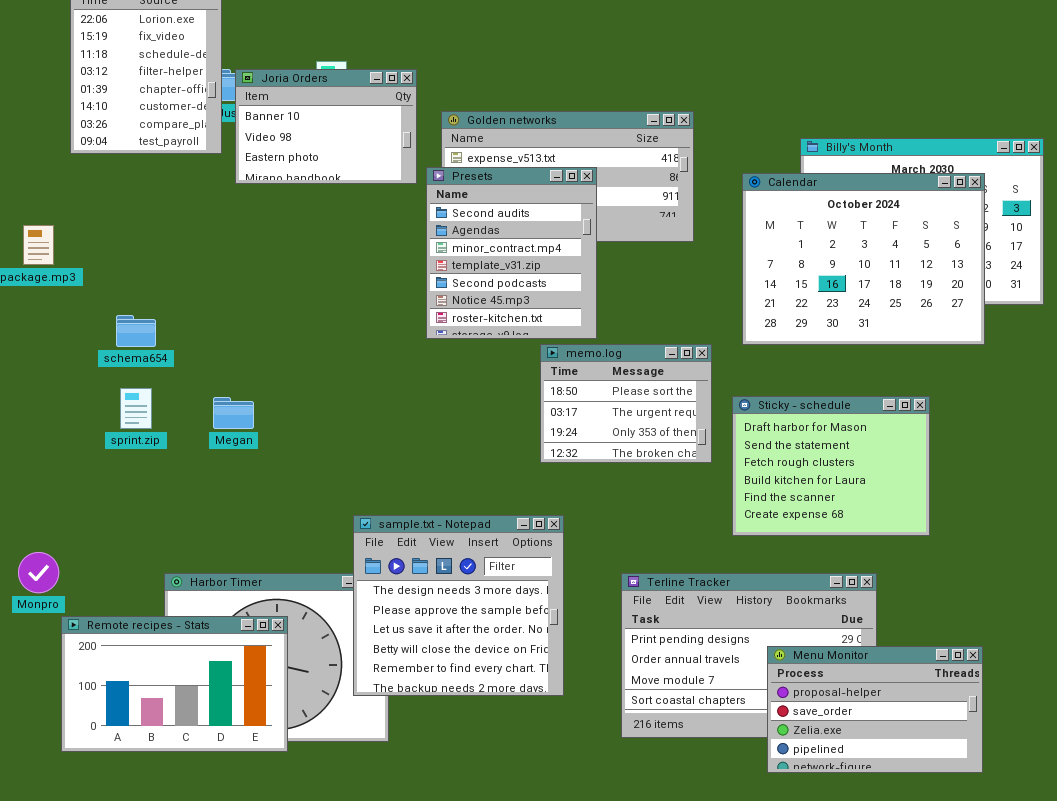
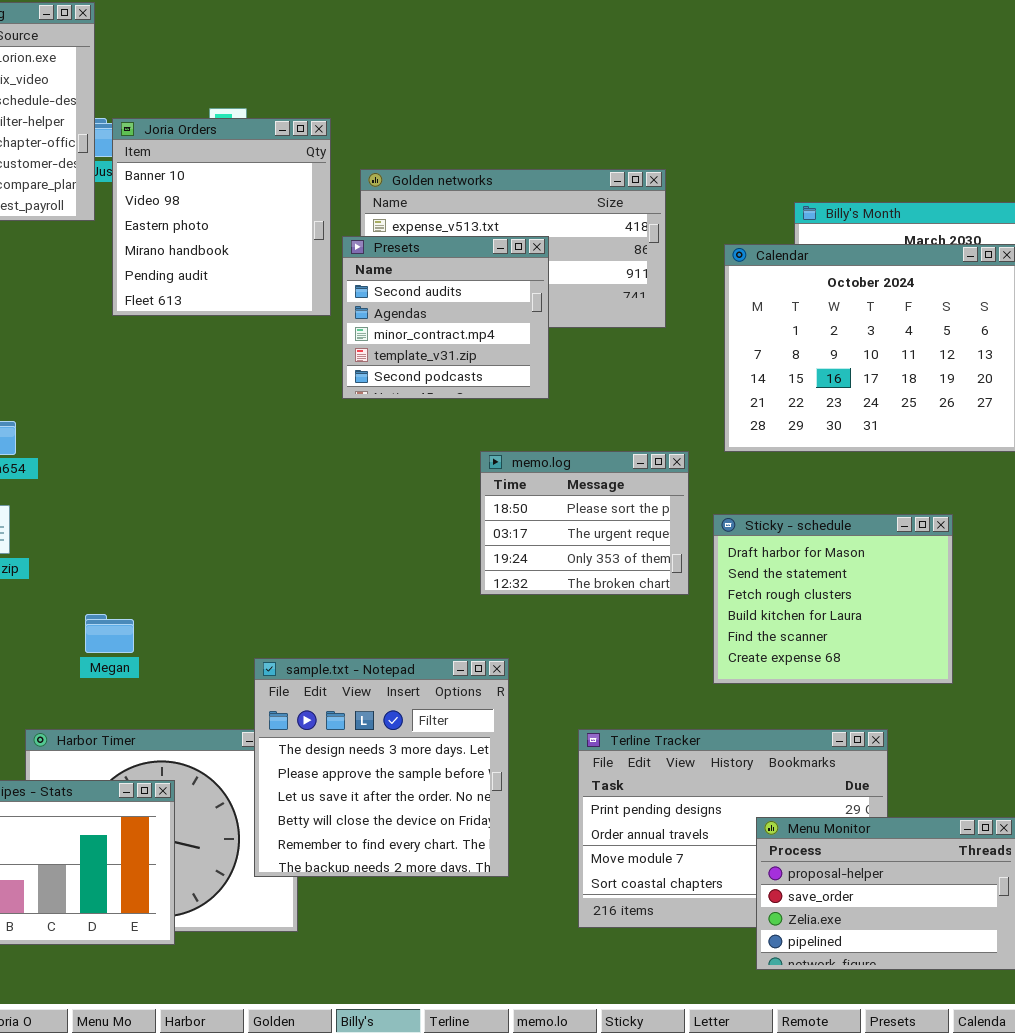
Joria Orders: [235,69,417,184] -> [112,118,331,316], resized
Presets: [426,167,597,339] -> [342,236,549,399], resized
Megan: [213,397,254,429] -> [85,614,134,653], moved

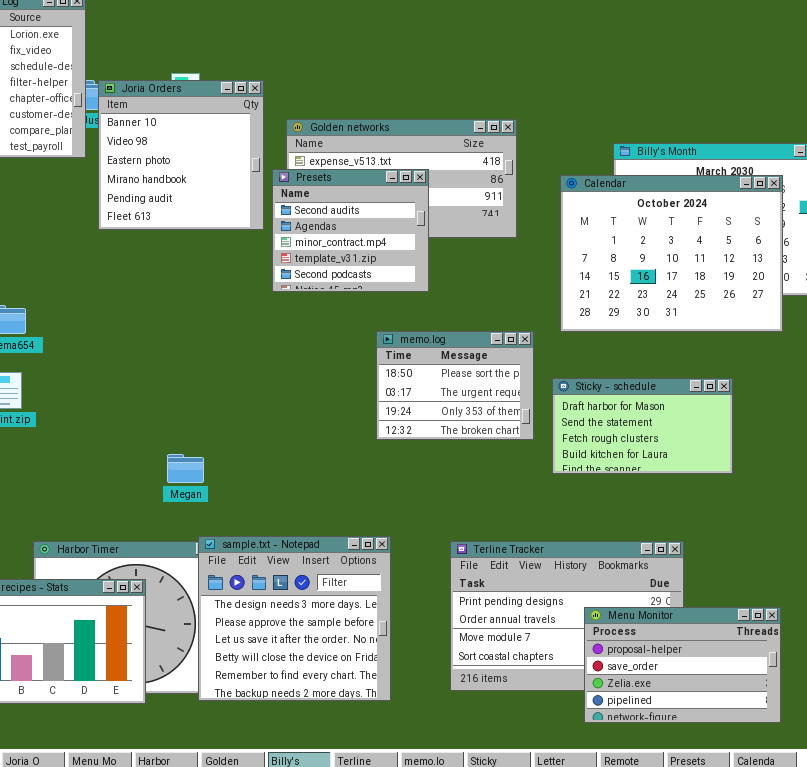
Sticky - schedule: [713,514,953,684] -> [552,378,733,474], resized
Megan: [85,614,134,653] -> [167,454,204,483], moved
sample.txt - Notepad: [254,658,509,877] -> [198,536,391,701], moved

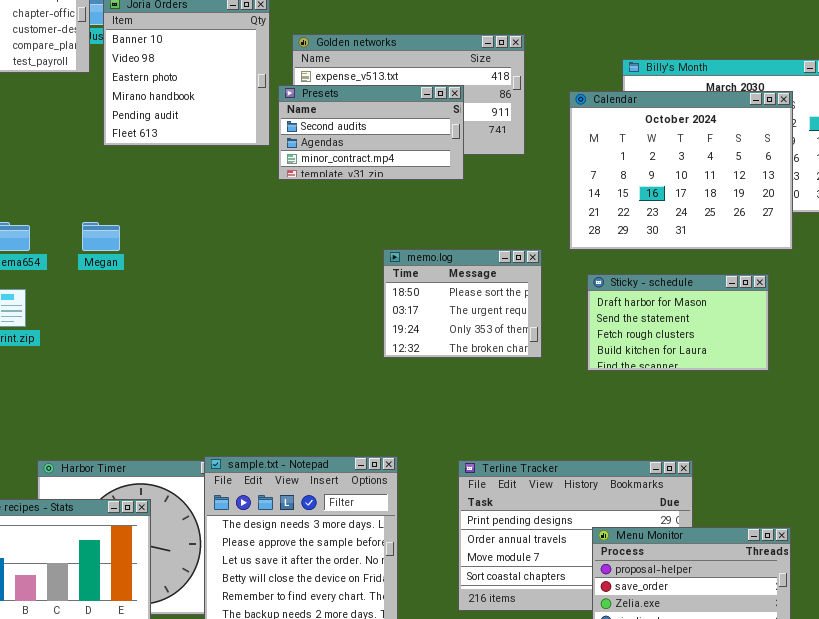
Presets: [272,169,429,292] -> [278,85,464,180], resized
Sticky - schedule: [552,378,733,474] -> [587,274,769,371], moved
Megan: [167,454,204,483] -> [82,222,120,251], moved

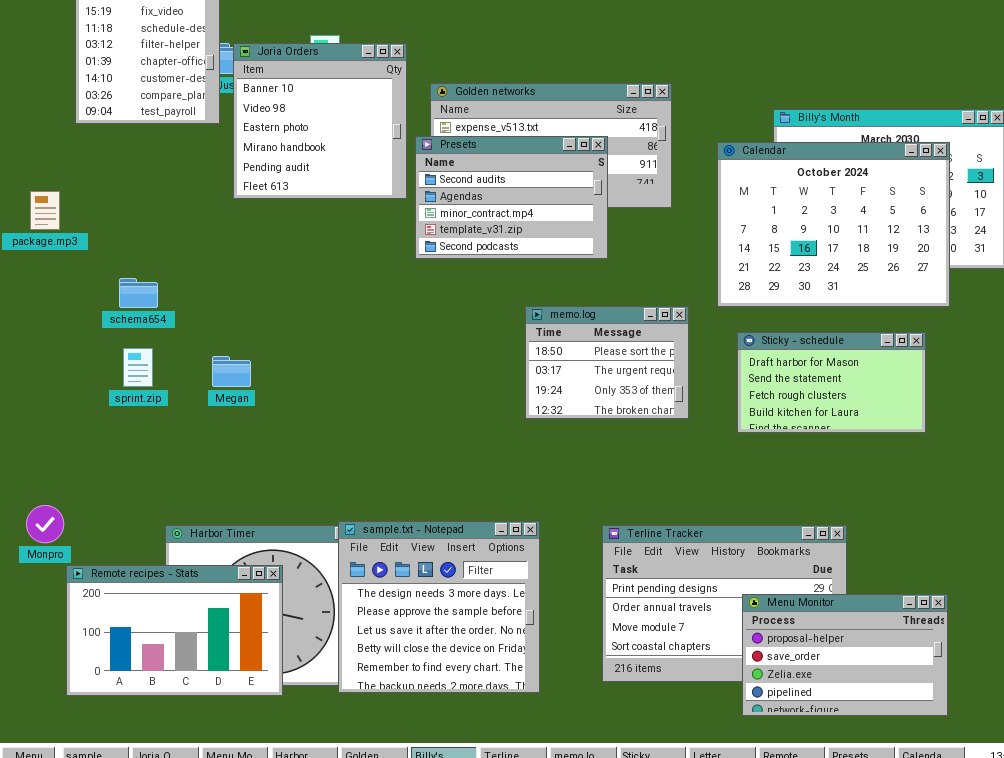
Presets: [278,85,464,180] -> [415,136,608,259], resized
Megan: [82,222,120,251] -> [212,356,251,387], moved

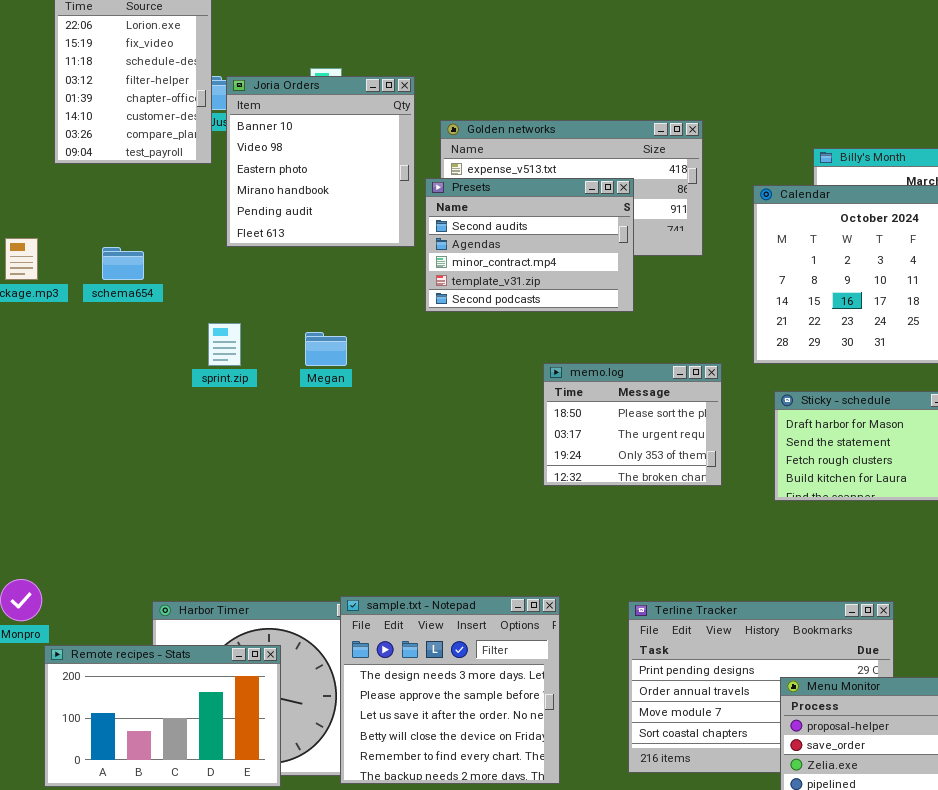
schema654: [119,278,158,308] -> [102,247,144,280], moved
sprint.zip: [123,348,153,387] -> [208,323,241,366], moved
Megan: [212,356,251,387] -> [305,332,347,366], moved

